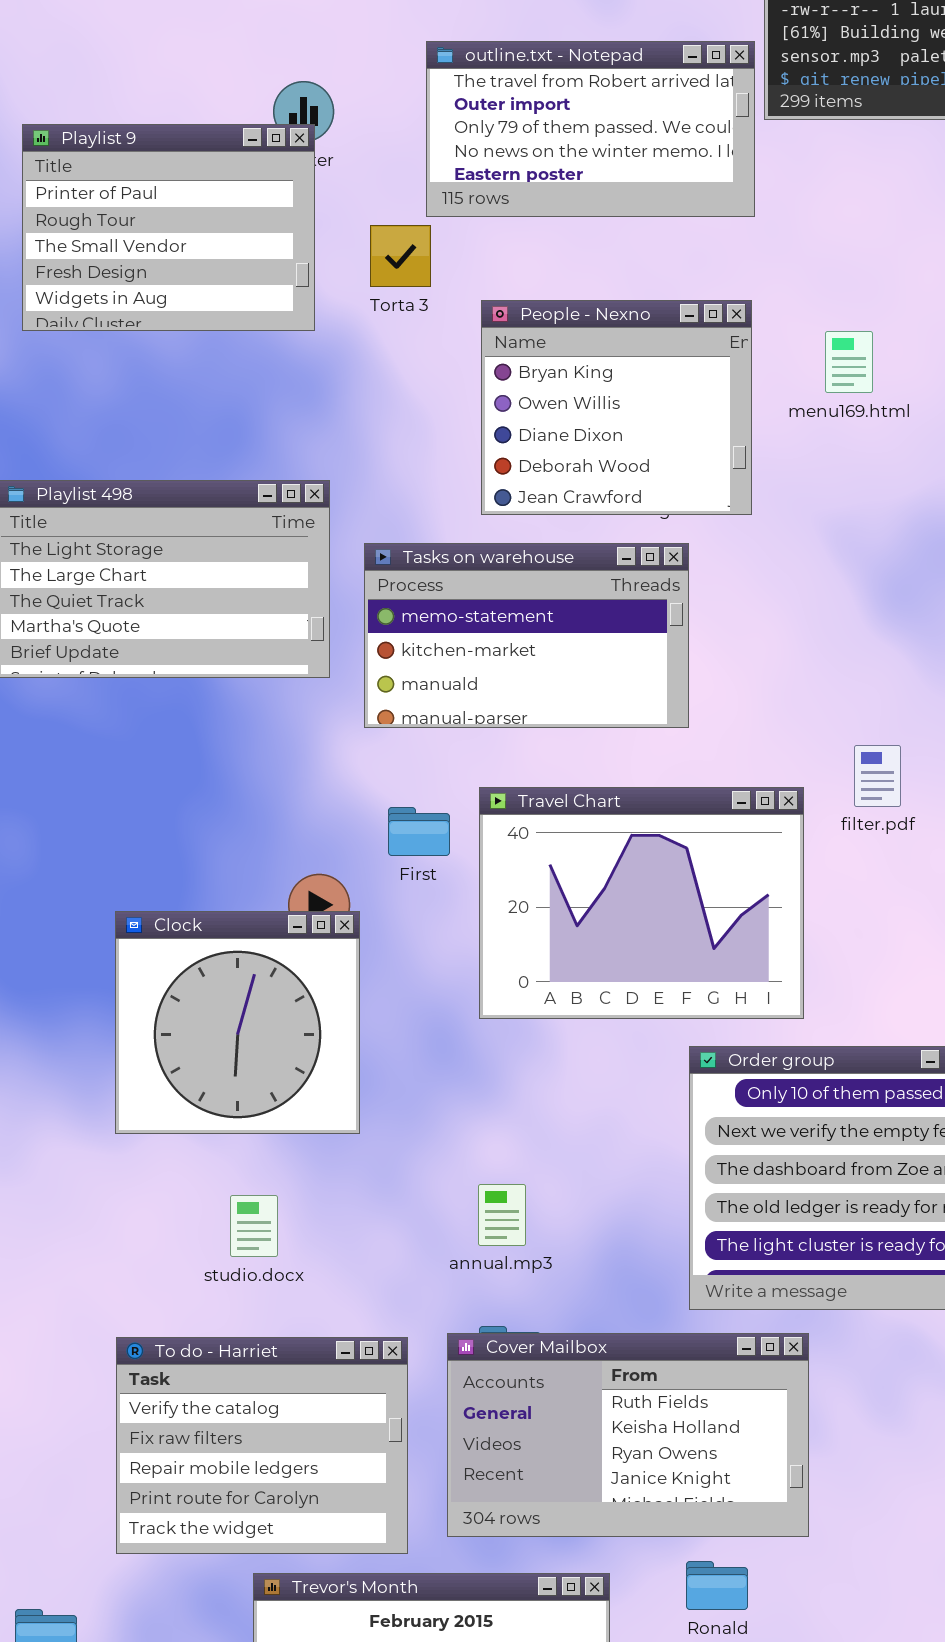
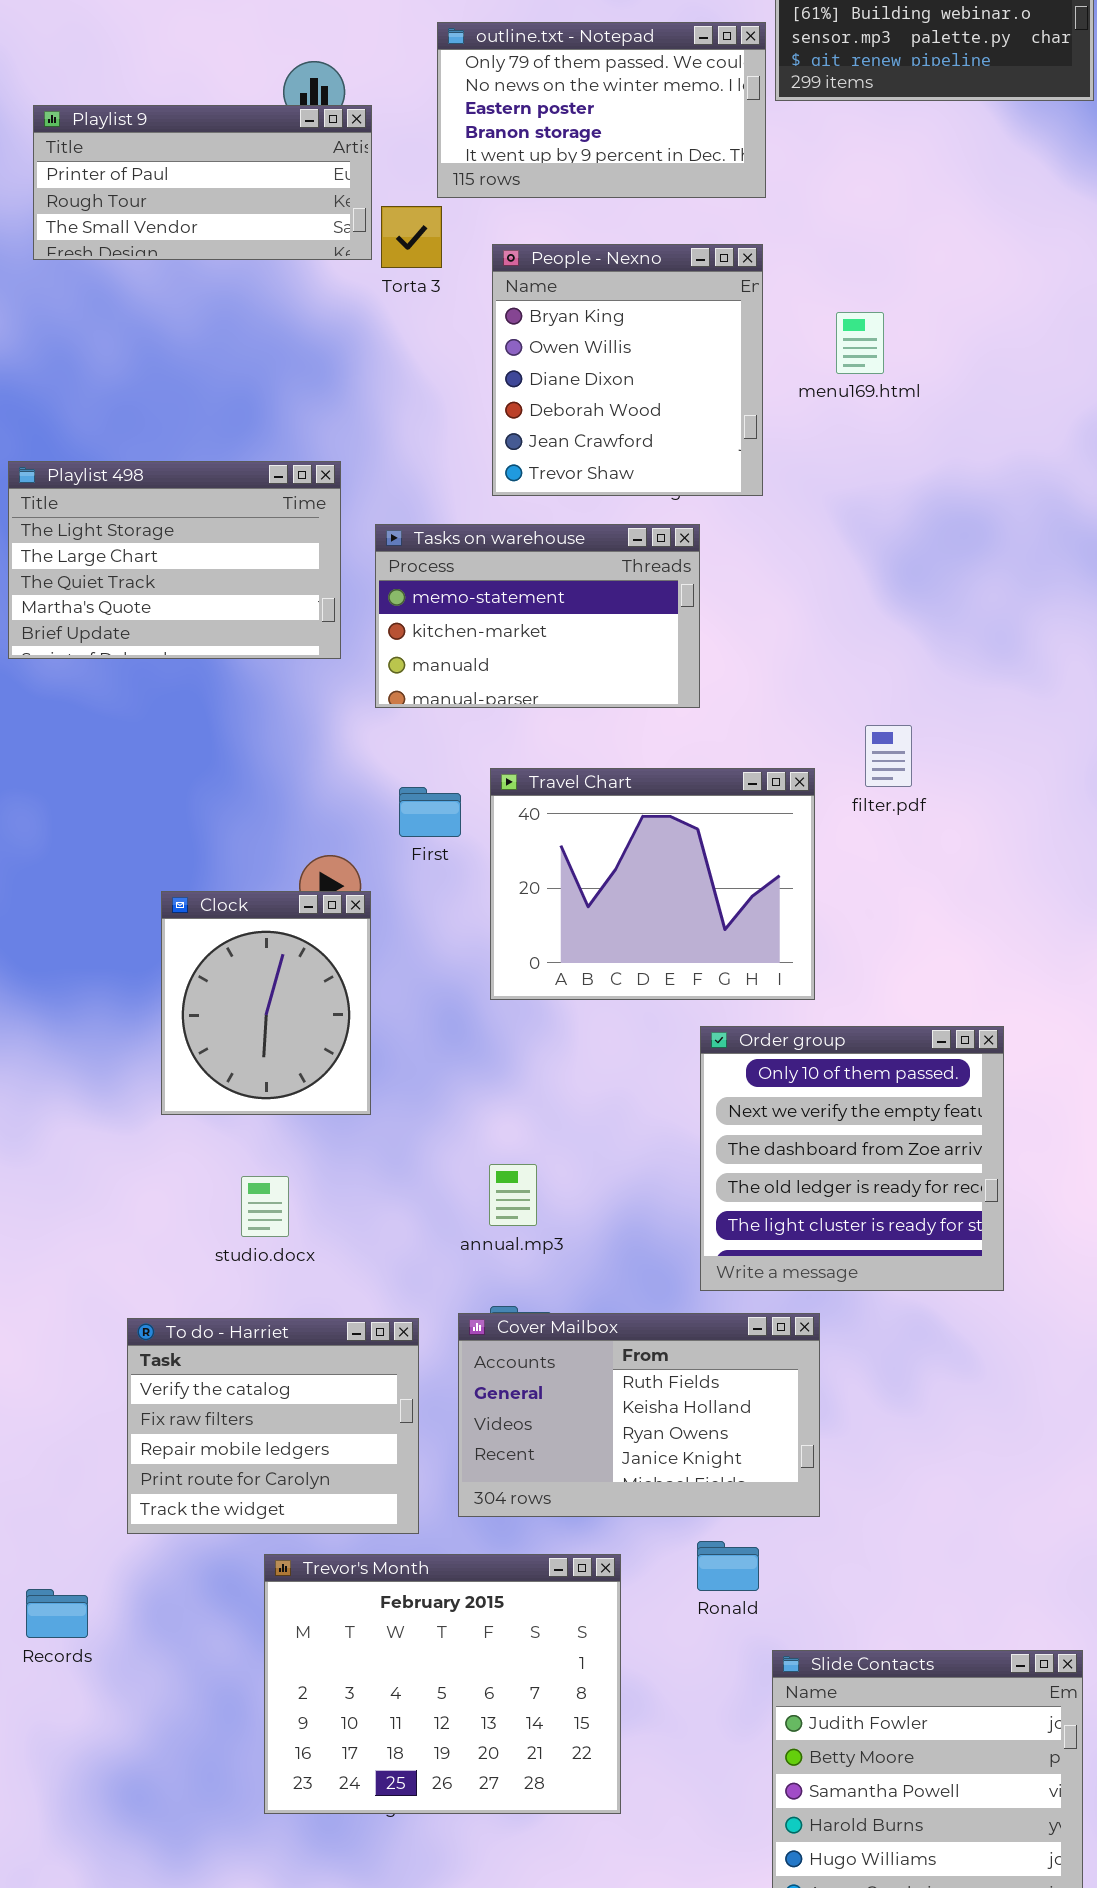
outline.txt - Notepad: [426,41,755,217] -> [437,22,766,198], scrolled down 2 rows
Playlist 9: [22,124,315,331] -> [33,105,372,260], resized
People - Nexno: [481,300,752,515] -> [492,244,763,496], resized
Clock: [115,911,360,1134] -> [161,891,371,1115], resized

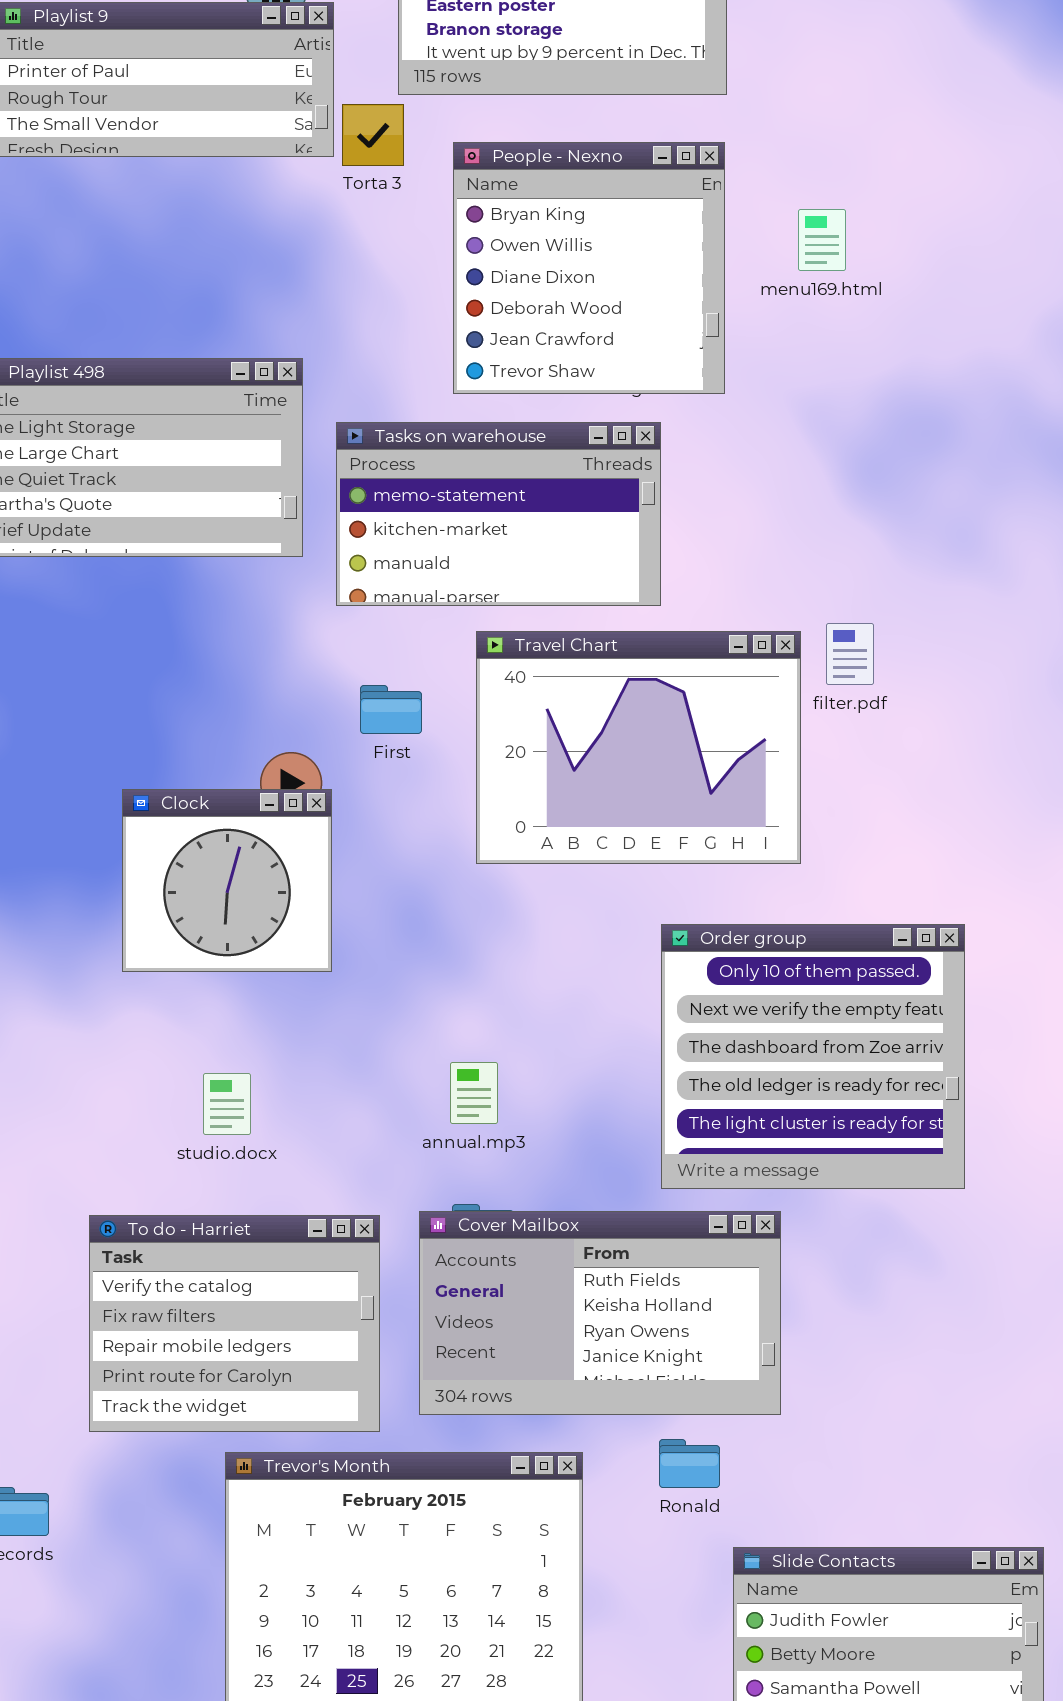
Travel Chart: [490,768,815,1000] -> [476,631,801,864], moved
Clock: [161,891,371,1115] -> [122,789,332,972], resized

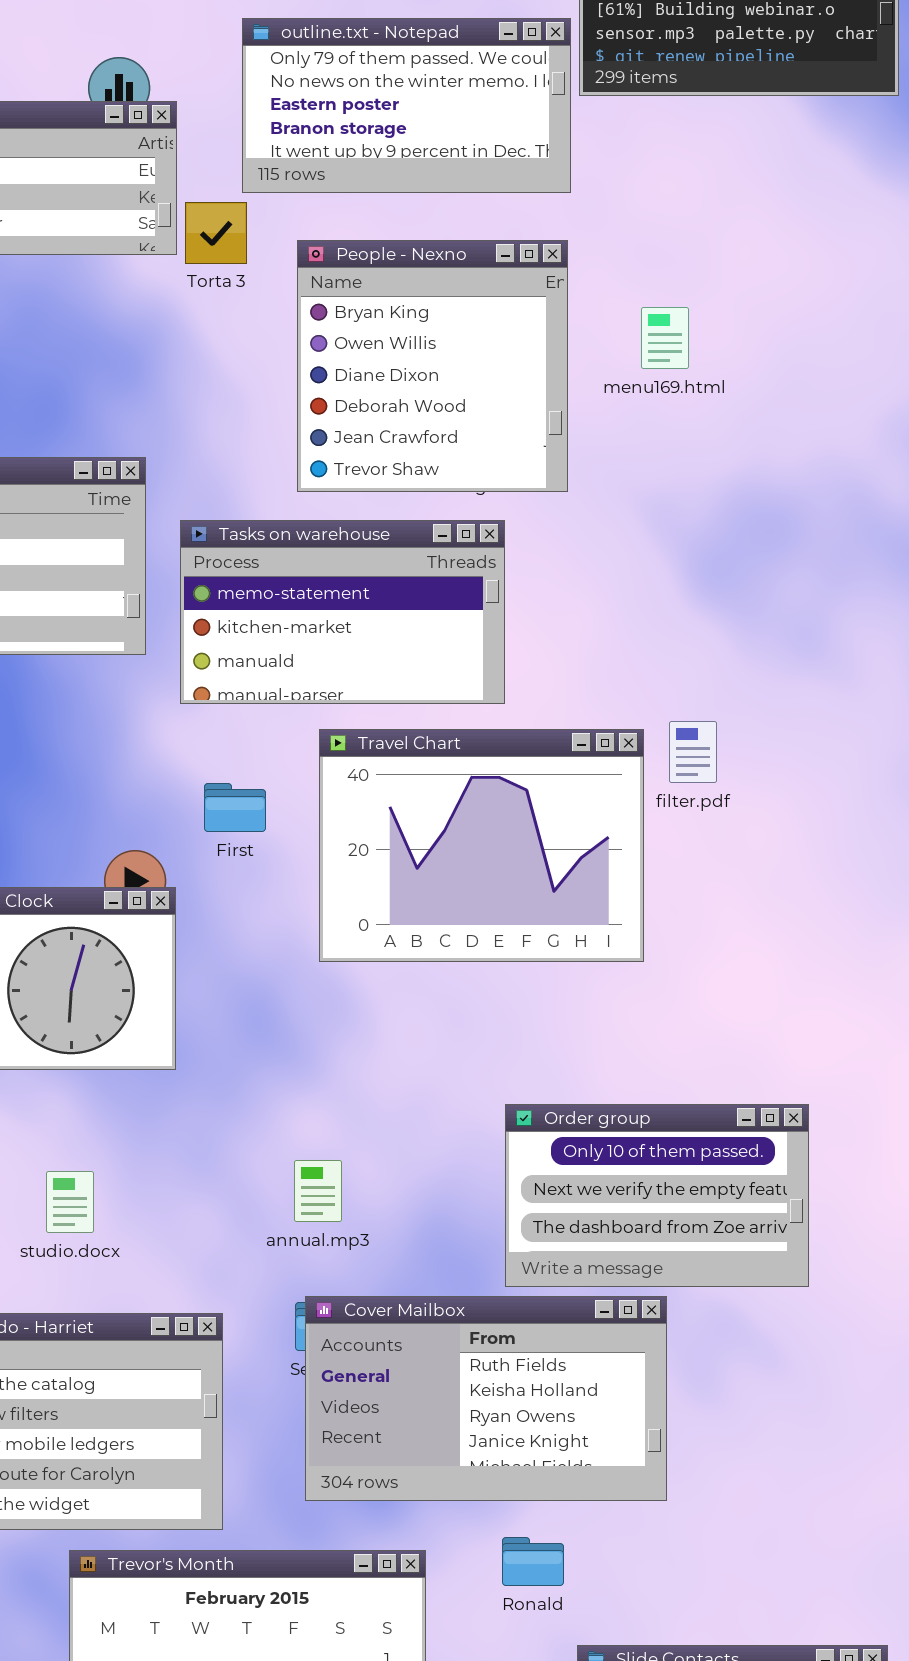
Order group: [661,924,965,1189] -> [505,1104,809,1287], resized
Cover Mailbox: [419,1211,781,1415] -> [305,1296,667,1501], moved

